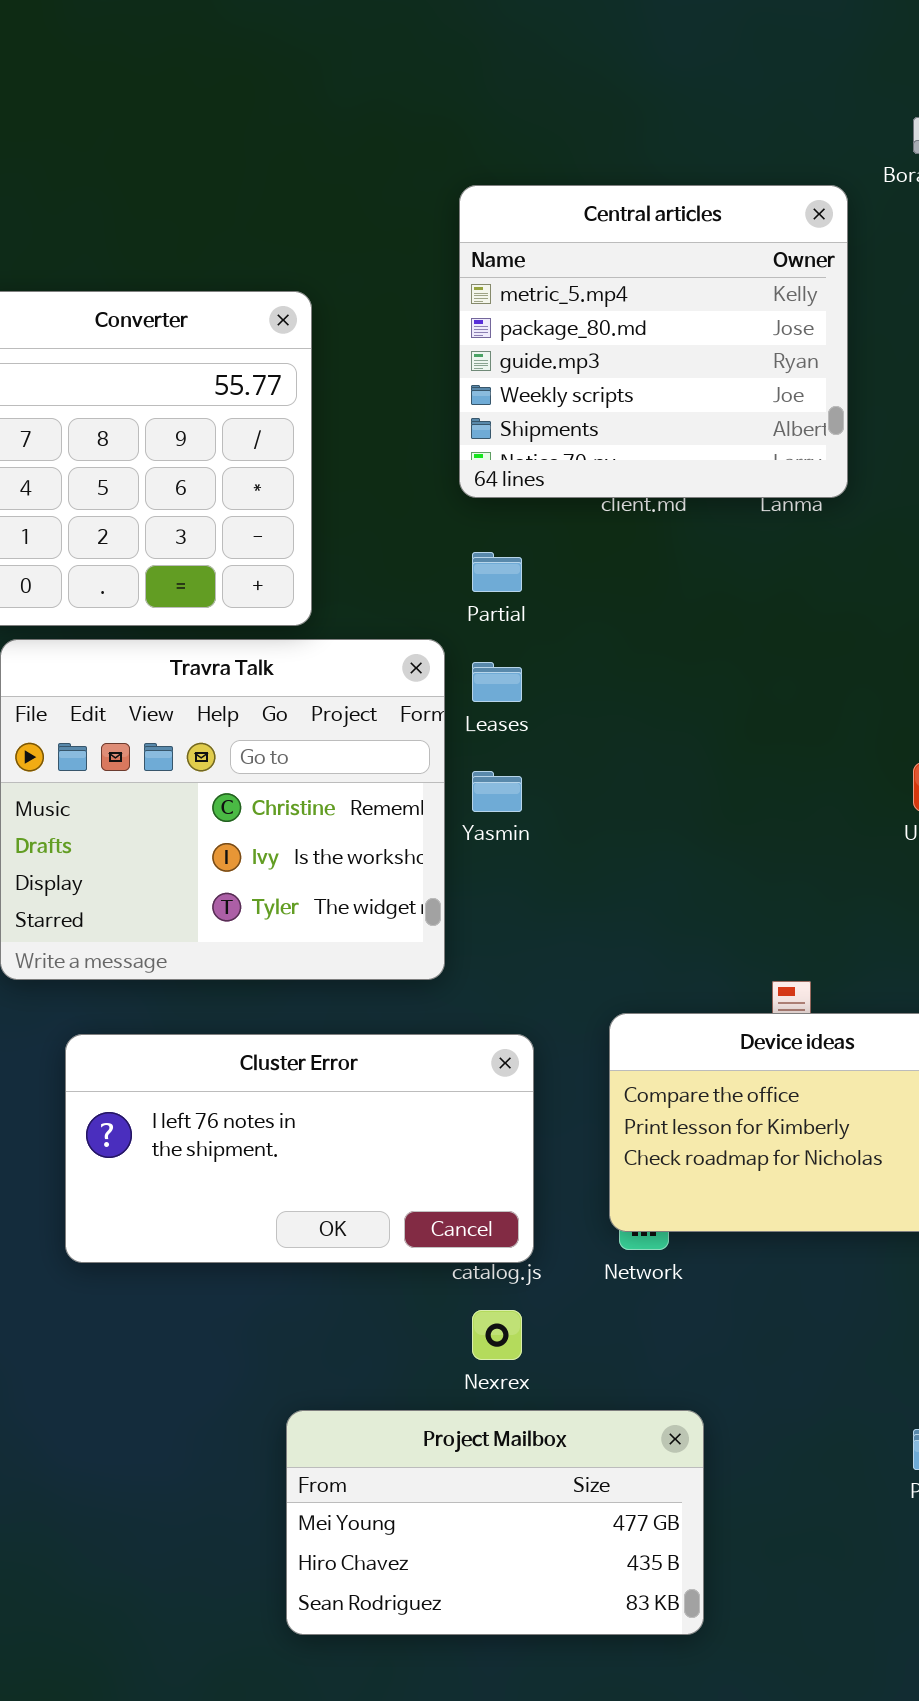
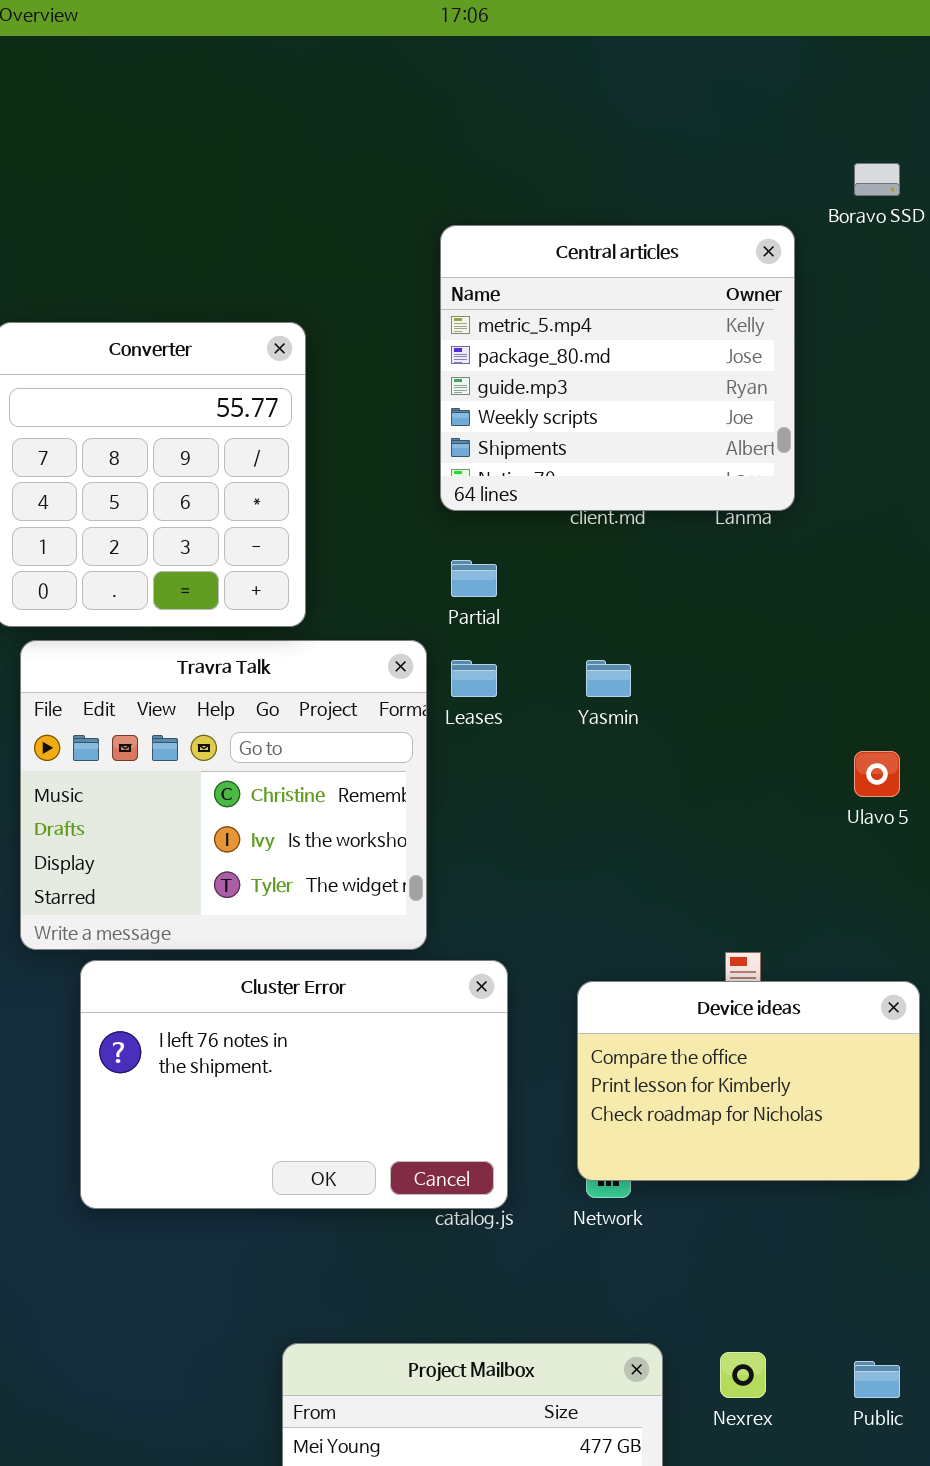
Yasmin: [472,771,522,812] -> [586,660,631,697], moved
Cluster Error: [65,1034,534,1263] -> [80,960,508,1209], resized
Nexrex: [472,1310,522,1360] -> [720,1352,766,1398], moved

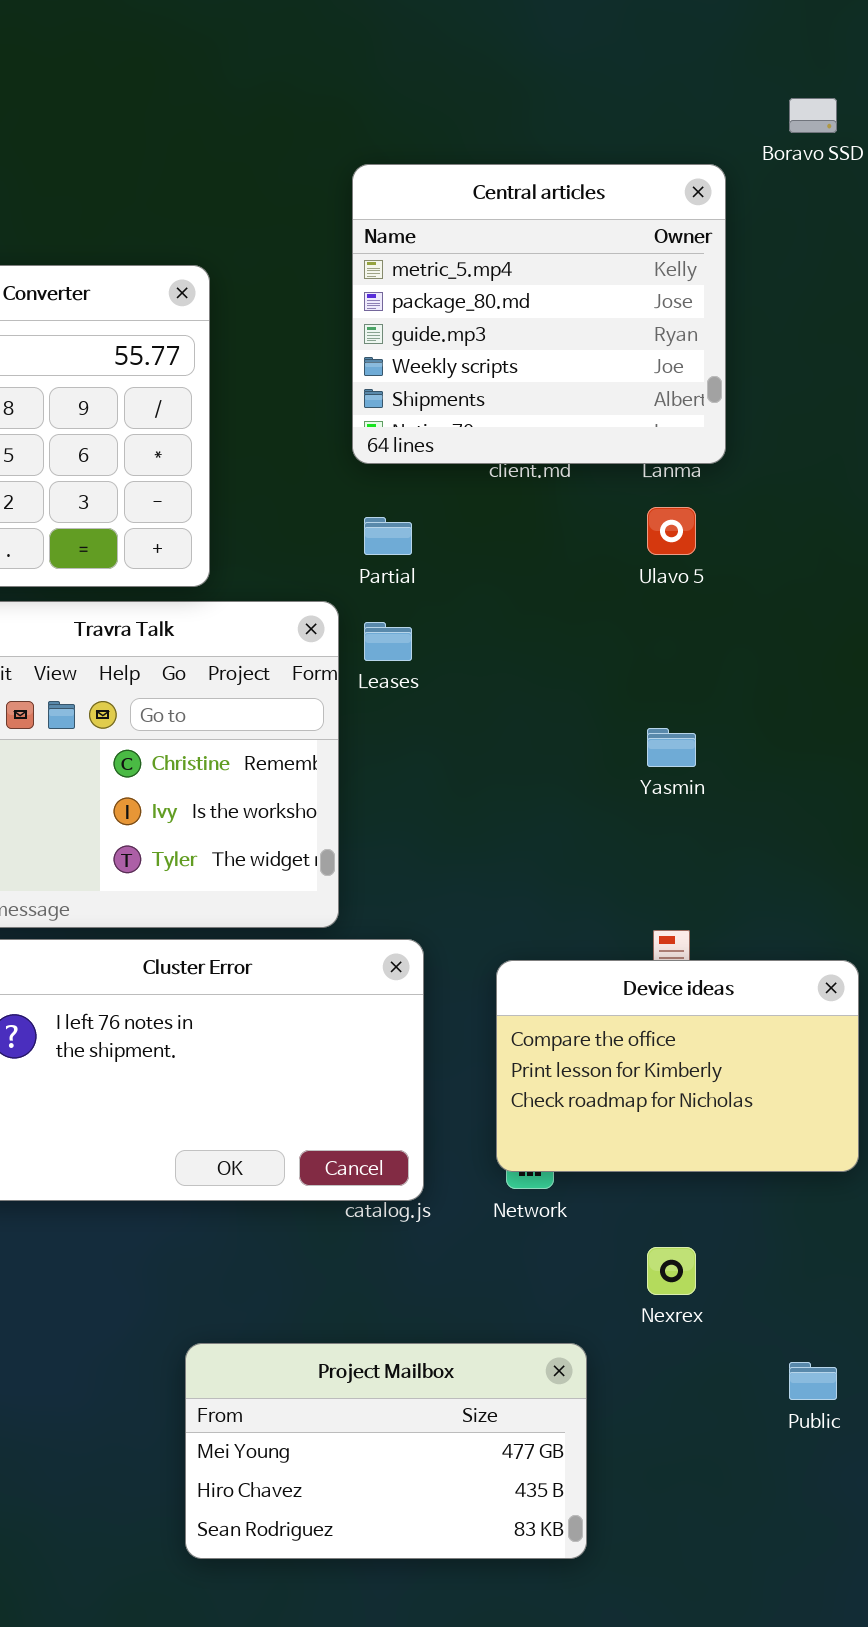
Yasmin: [586,660,631,697] -> [647,728,696,767], moved
Ulavo 5: [854,751,900,797] -> [647,507,696,555], moved
Nexrex: [720,1352,766,1398] -> [647,1247,696,1295], moved

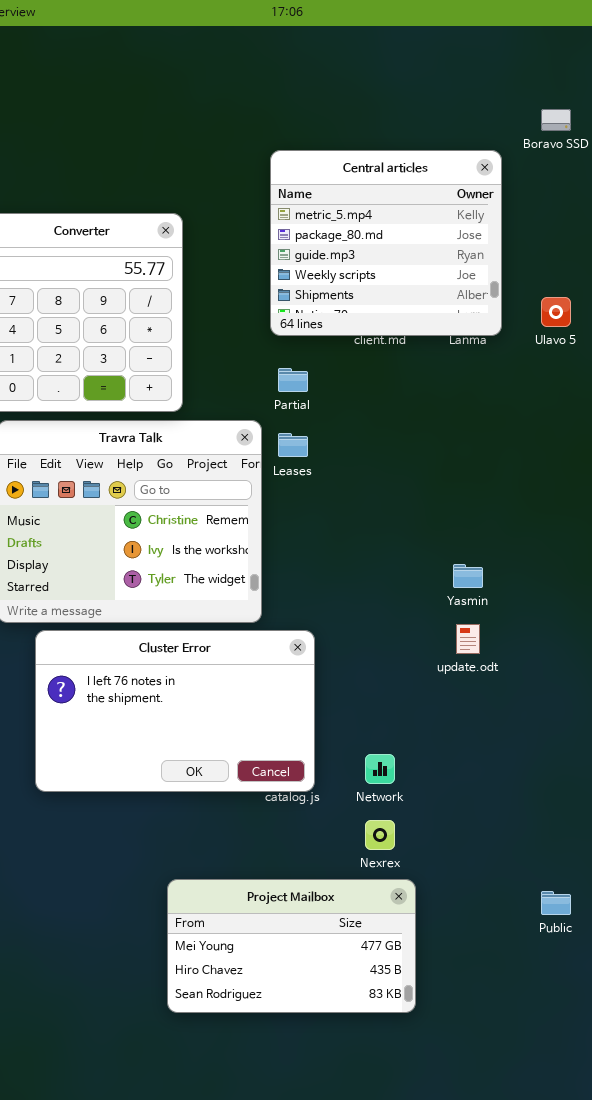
Ulavo 5: [647,507,696,555] -> [541,297,571,327], moved
Yasmin: [647,728,696,767] -> [453,564,483,588], moved
Device ideas: [496,960,859,1172] -> none, closed
Nexrex: [647,1247,696,1295] -> [365,820,395,850], moved

